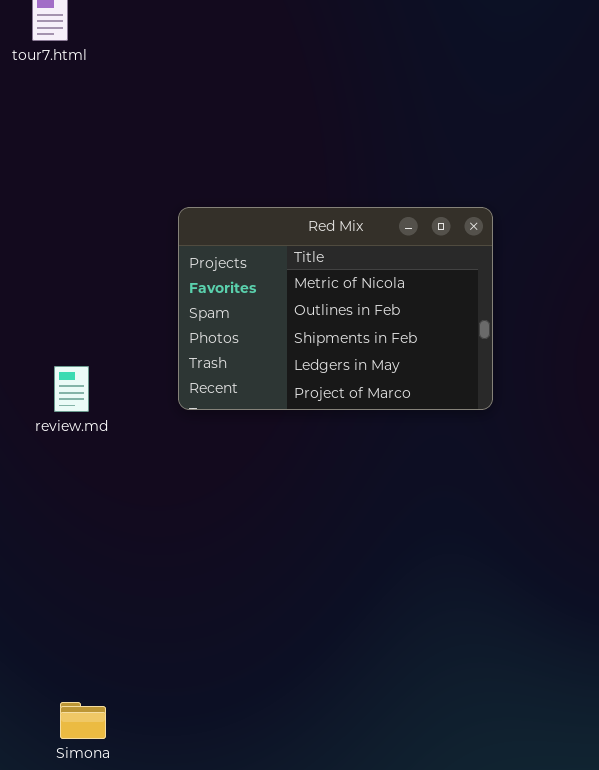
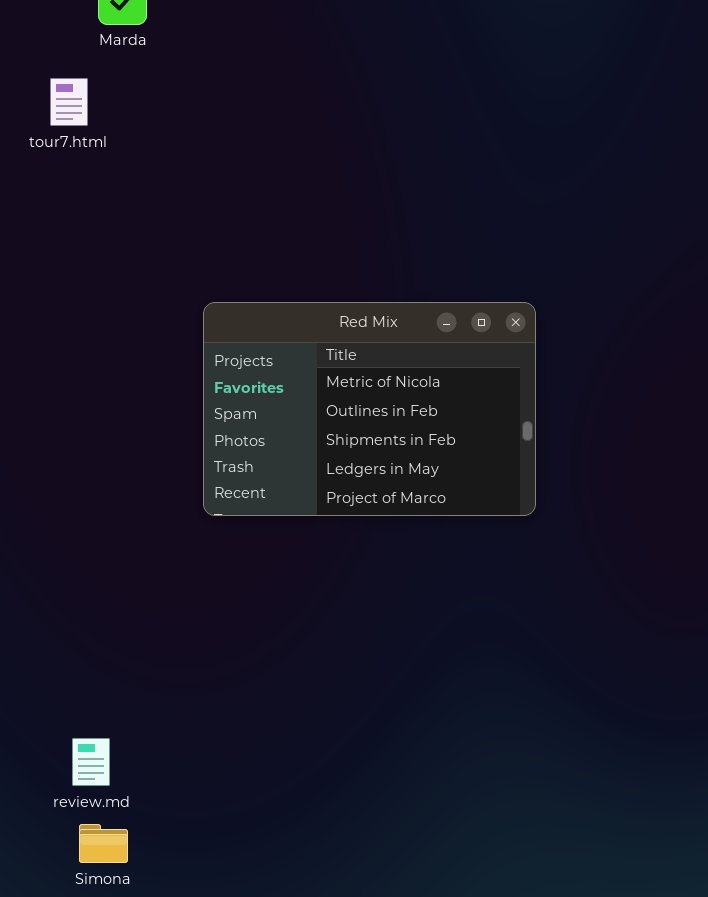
review.md: [54,366,89,412] -> [72,738,110,786], moved

